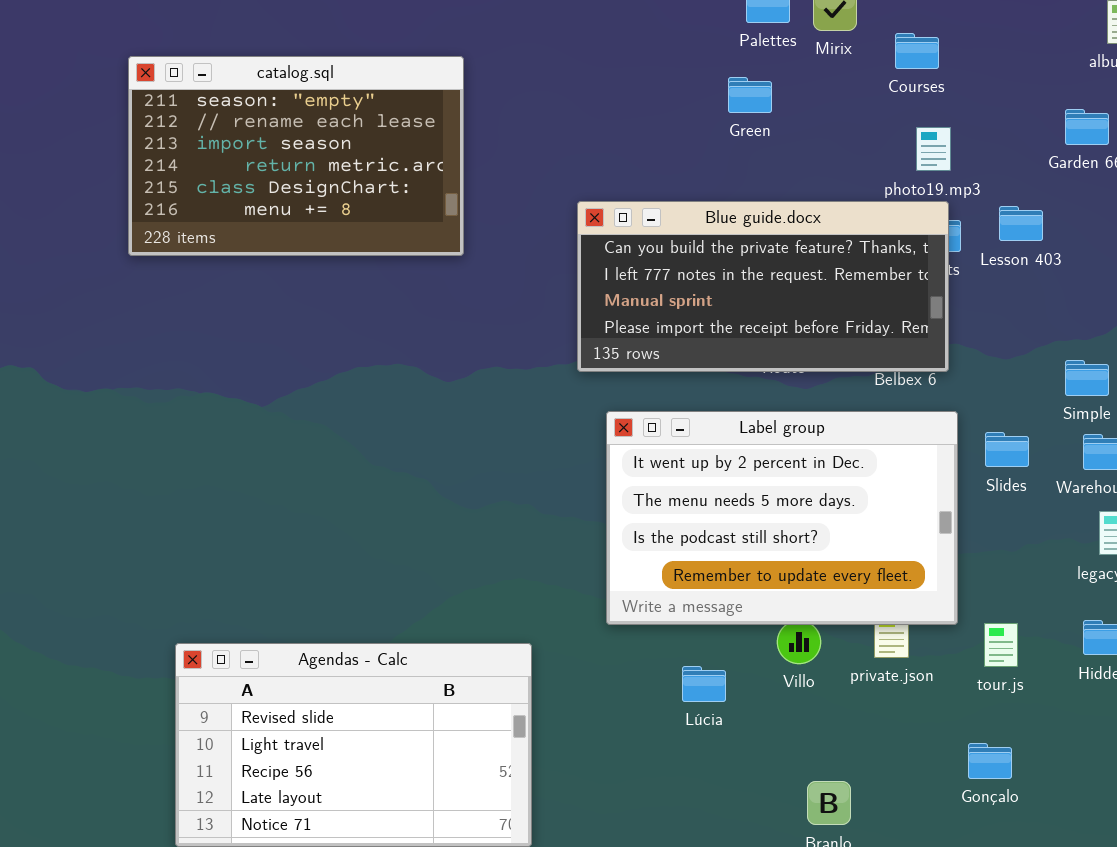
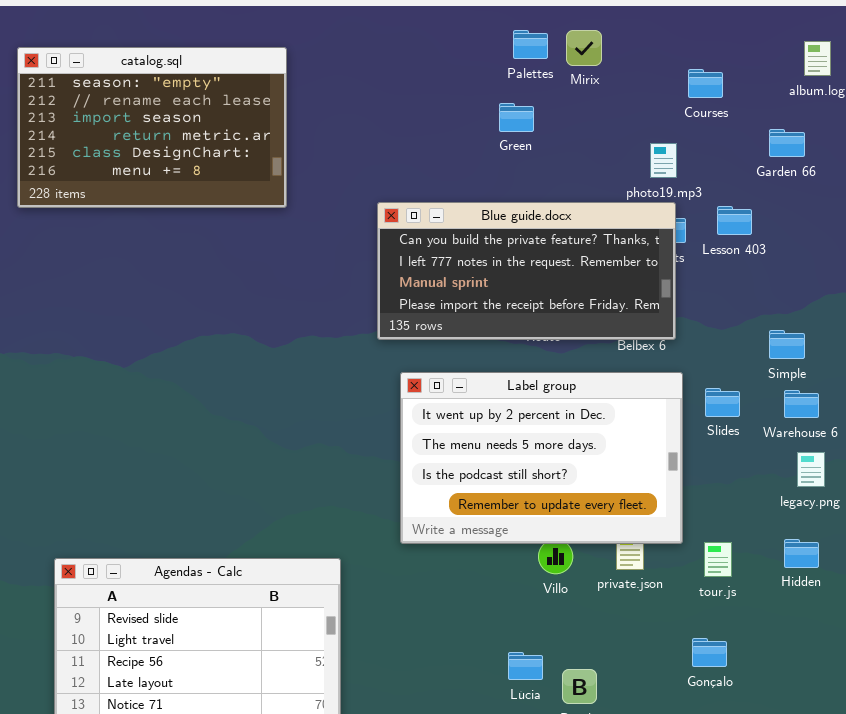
Courses: [895,33,939,69] -> [688,69,723,98], moved
catalog.sql: [128,56,464,256] -> [17,47,287,208], moved
Lúcia: [682,666,726,702] -> [508,652,543,680], moved

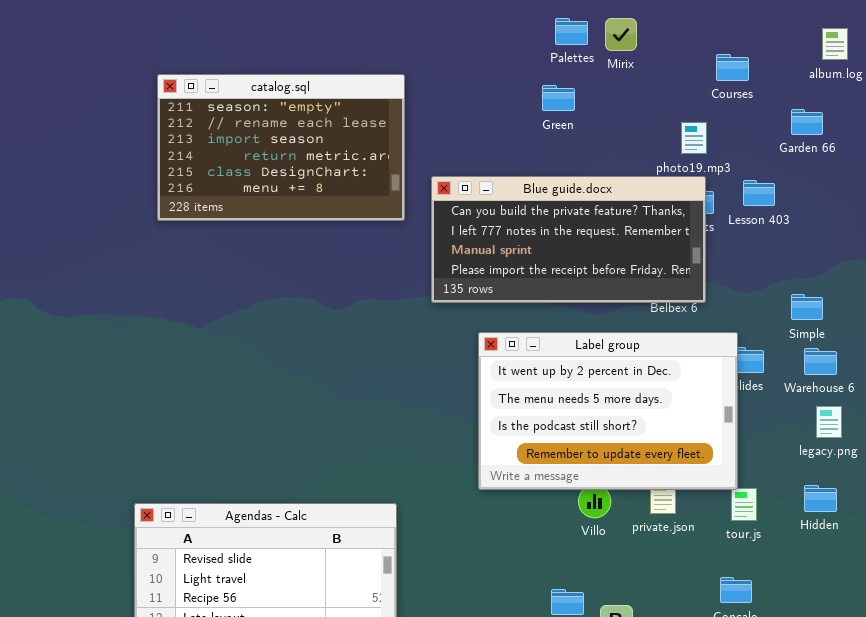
catalog.sql: [17,47,287,208] -> [157,74,405,221], moved
Label group: [400,372,683,544] -> [478,332,738,490], moved

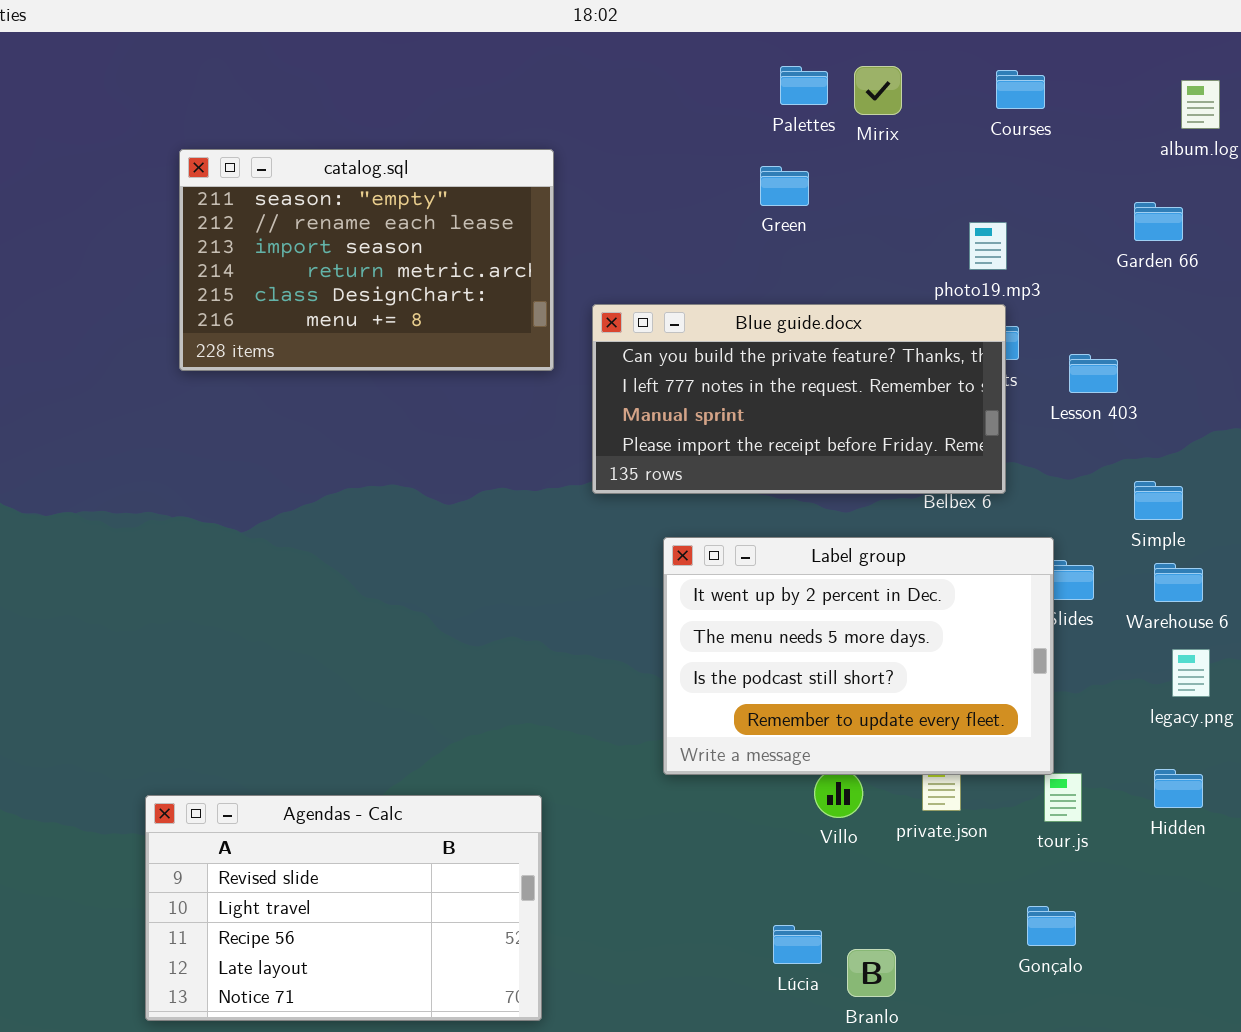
Courses: [716,54,749,81] -> [996,70,1045,109], moved
Lesson 403: [743,180,775,206] -> [1069,354,1118,393], moved

